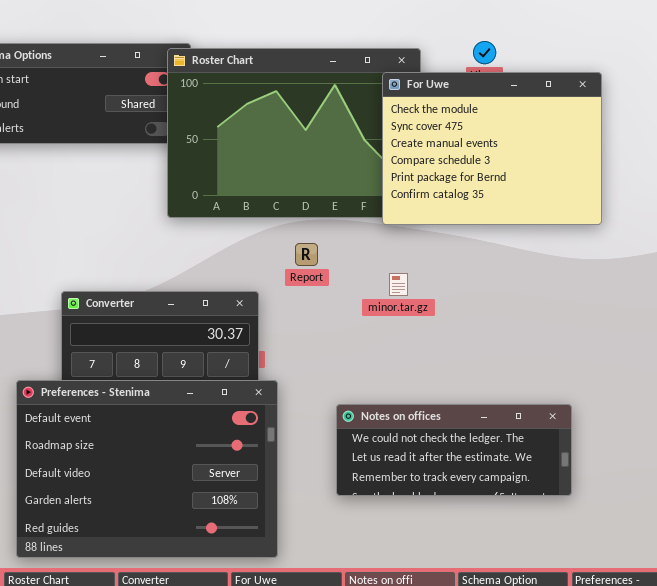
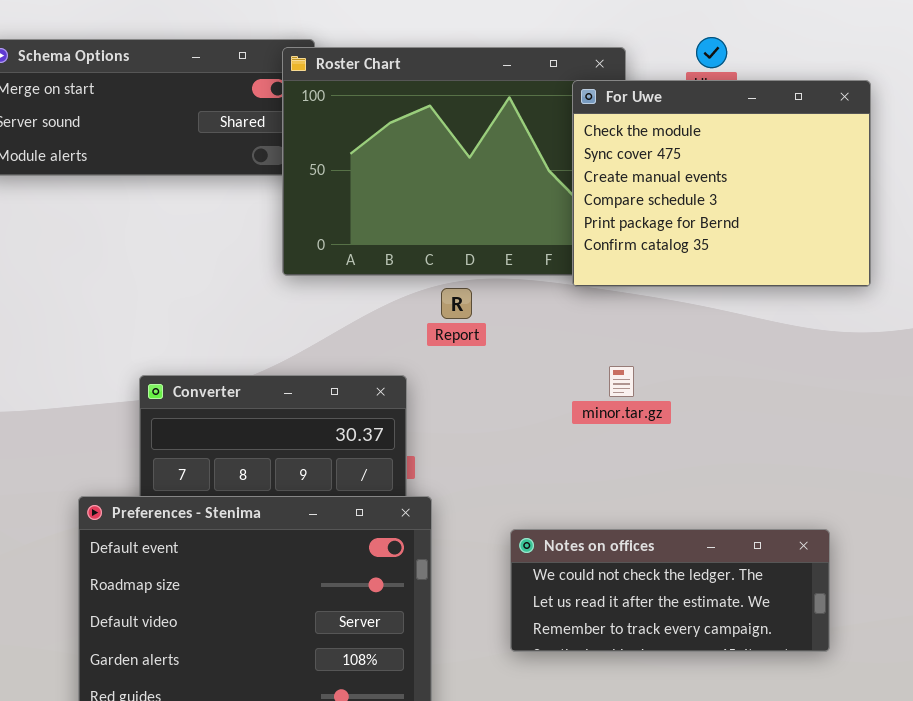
Report: [295,243,318,266] -> [441,288,472,319], moved
minor.tar.gz: [389,273,408,296] -> [609,366,634,397], moved

